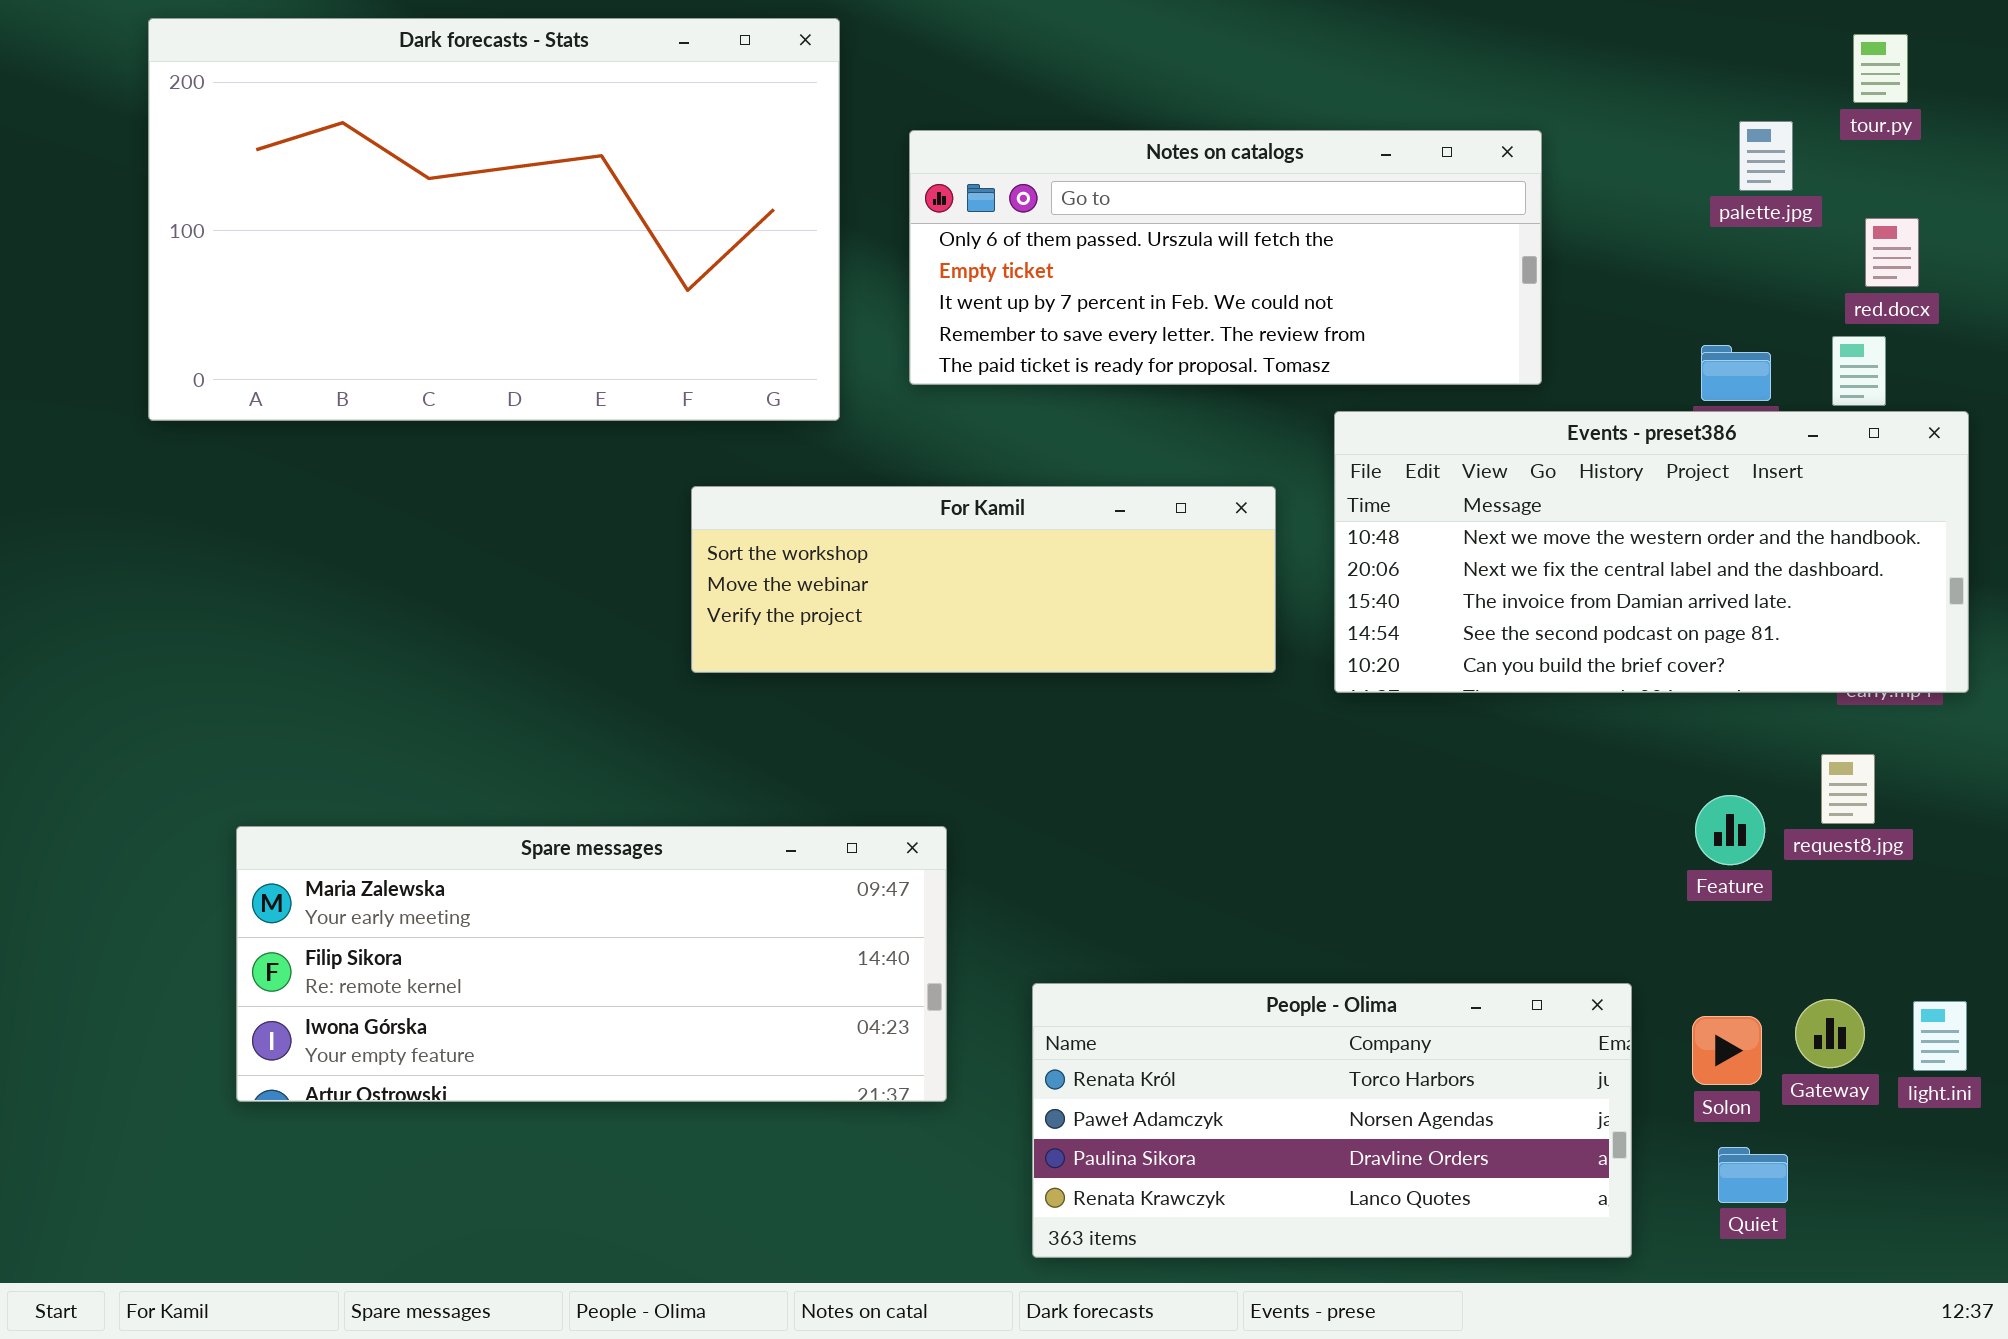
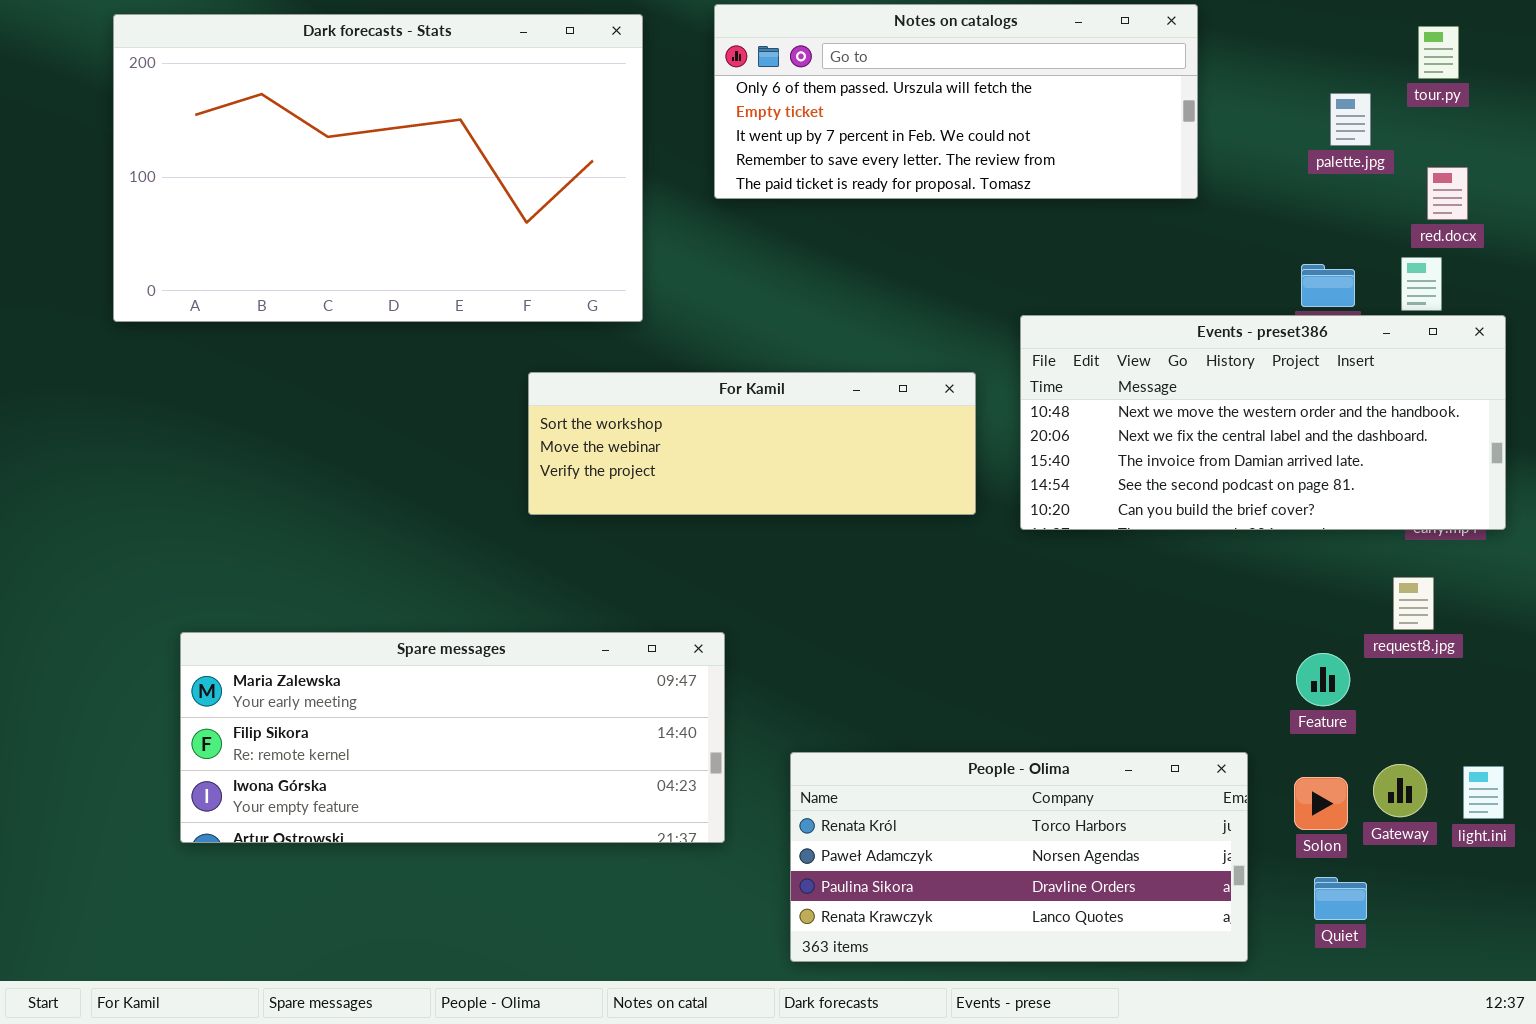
Notes on catalogs: [909,130,1542,385] -> [714,4,1198,199], moved
Feature: [1695,795,1765,865] -> [1296,653,1350,706], moved

